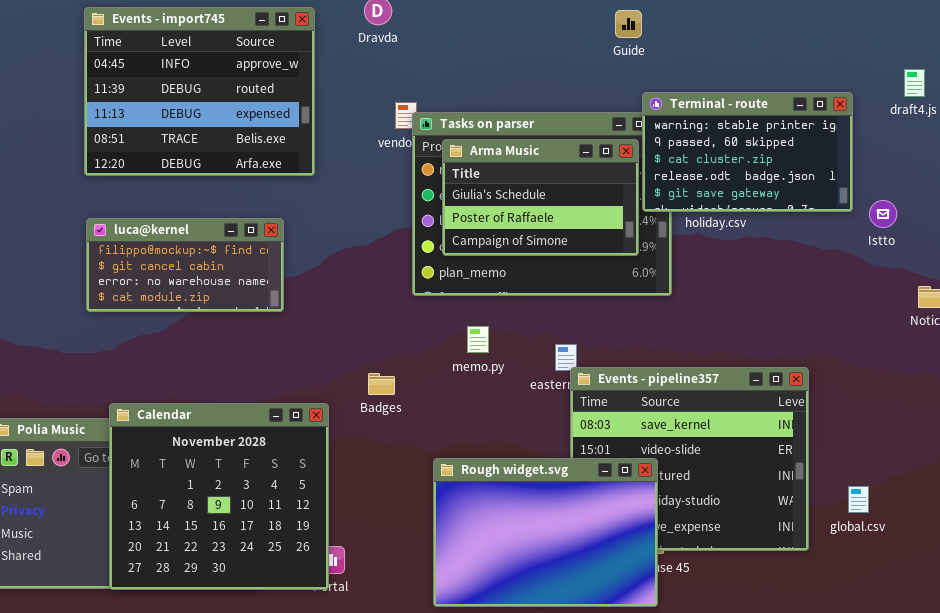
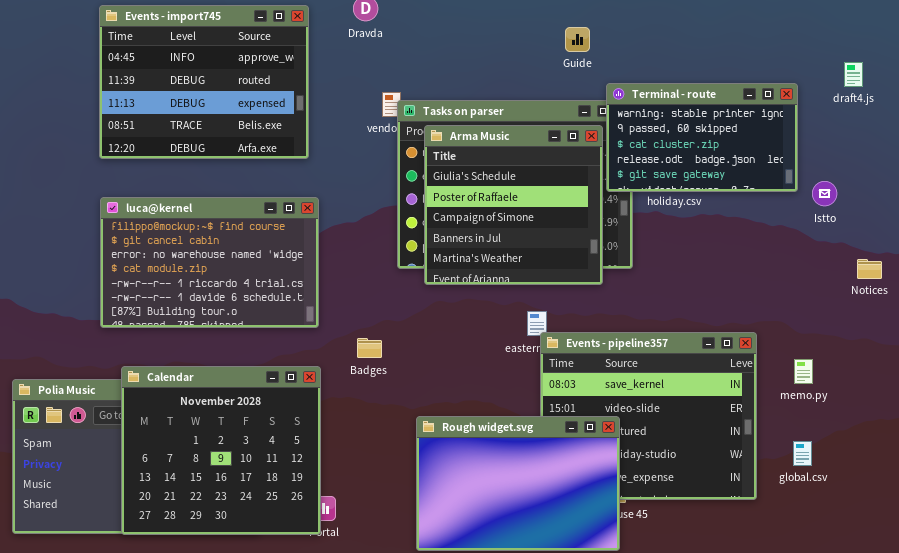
Guide: [615,10,642,38] -> [565,27,590,52], moved
Arma Music: [442,139,639,256] -> [424,125,603,285], resized
luca@kernel: [86,218,284,312] -> [100,197,319,328], resized
memo.py: [467,326,489,353] -> [794,359,813,384], moved

